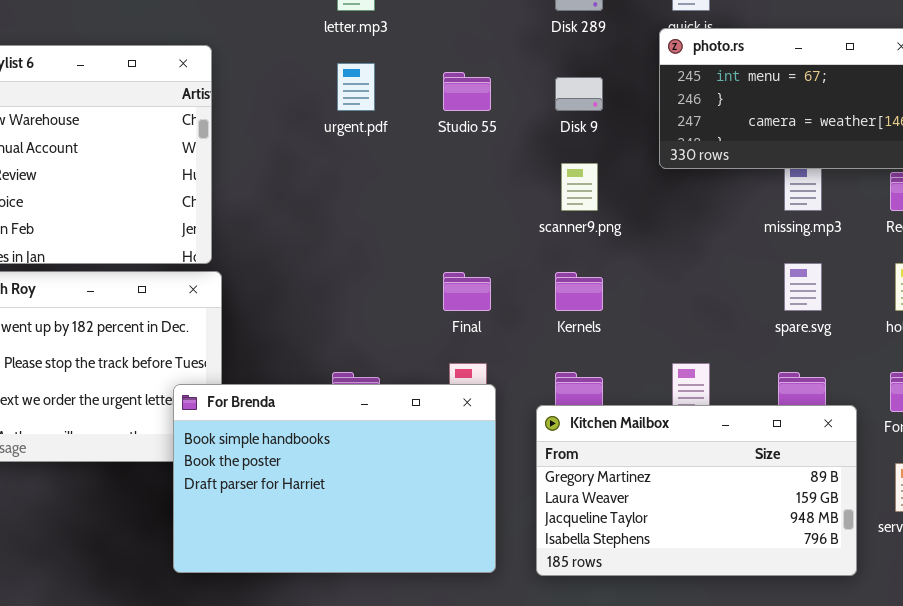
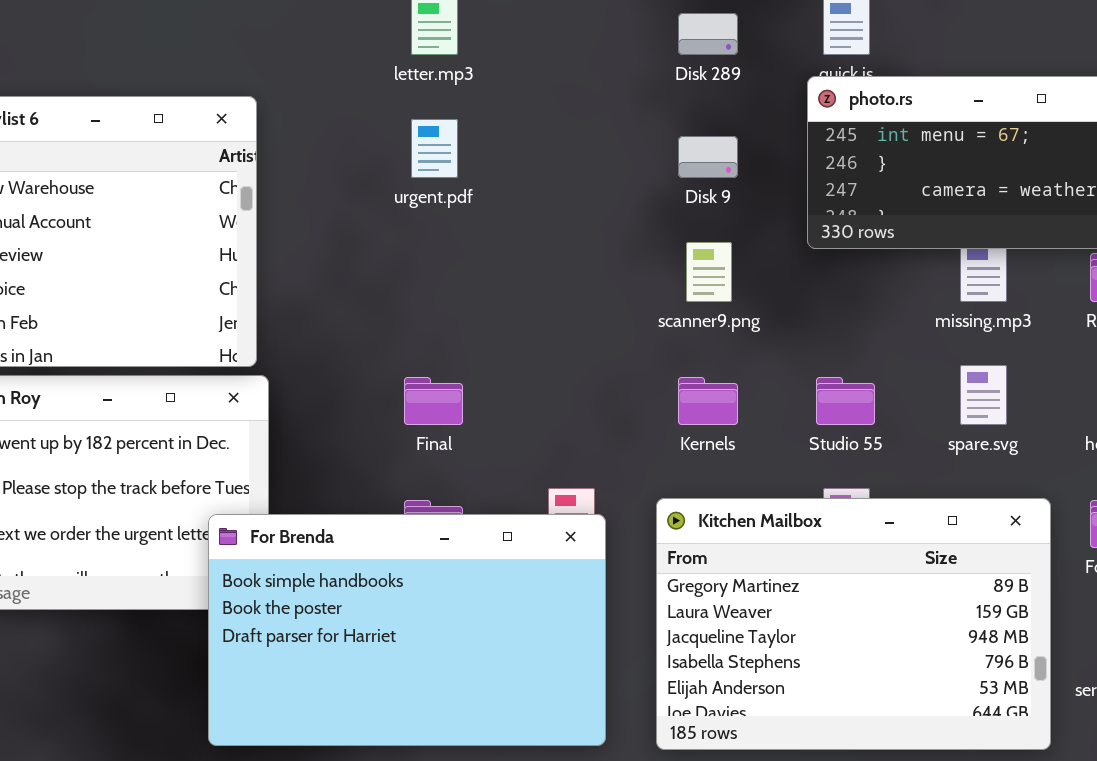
Studio 55: [443,72,491,111] -> [816,377,875,425], moved
Final: [443,272,491,311] -> [404,377,463,425], moved
Kitchen Mailbox: [536,405,857,576] -> [656,498,1051,750], resized

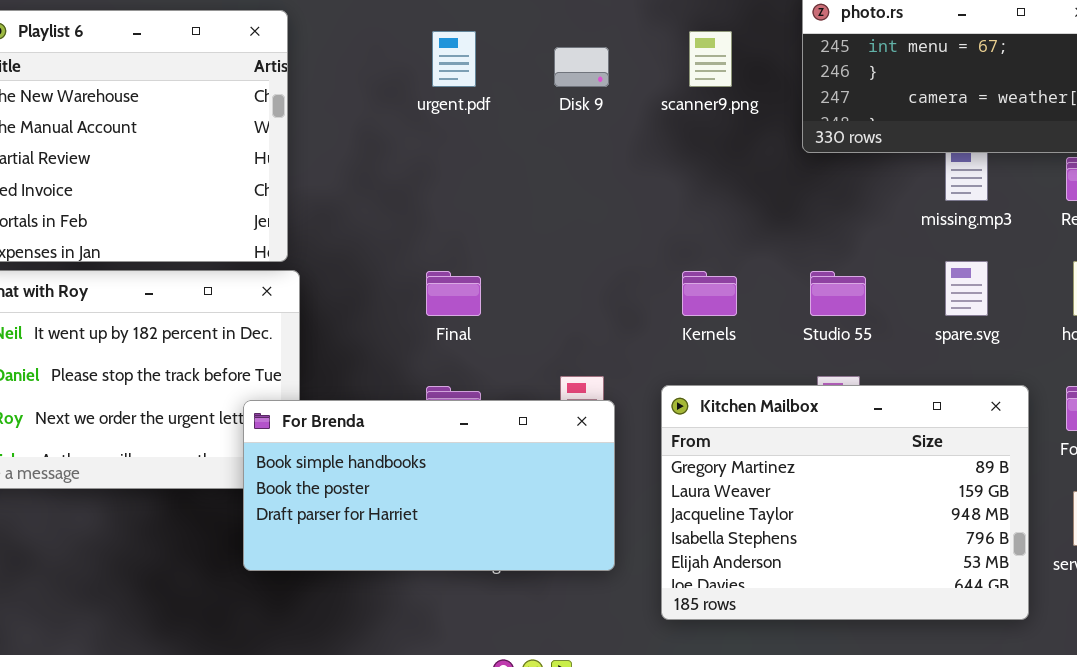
Disk 9: [678,136,738,178] -> [554,47,609,87], moved
scanner9.png: [686,242,732,302] -> [689,31,732,87], moved
For Brenda: [208,514,606,746] -> [243,400,615,571], resized

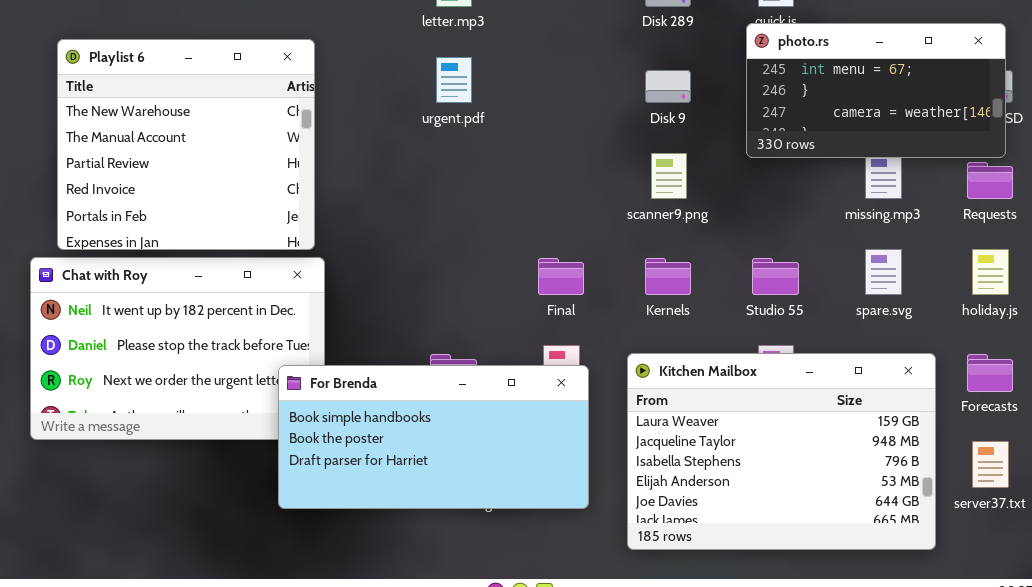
scanner9.png: [689,31,732,87] -> [651,153,687,199], moved
Disk 9: [554,47,609,87] -> [645,70,691,103], moved
Final: [426,271,481,316] -> [538,258,584,295], moved
Kitchen Mailbox: [661,385,1029,620] -> [627,353,936,550], scrolled down 1 row

